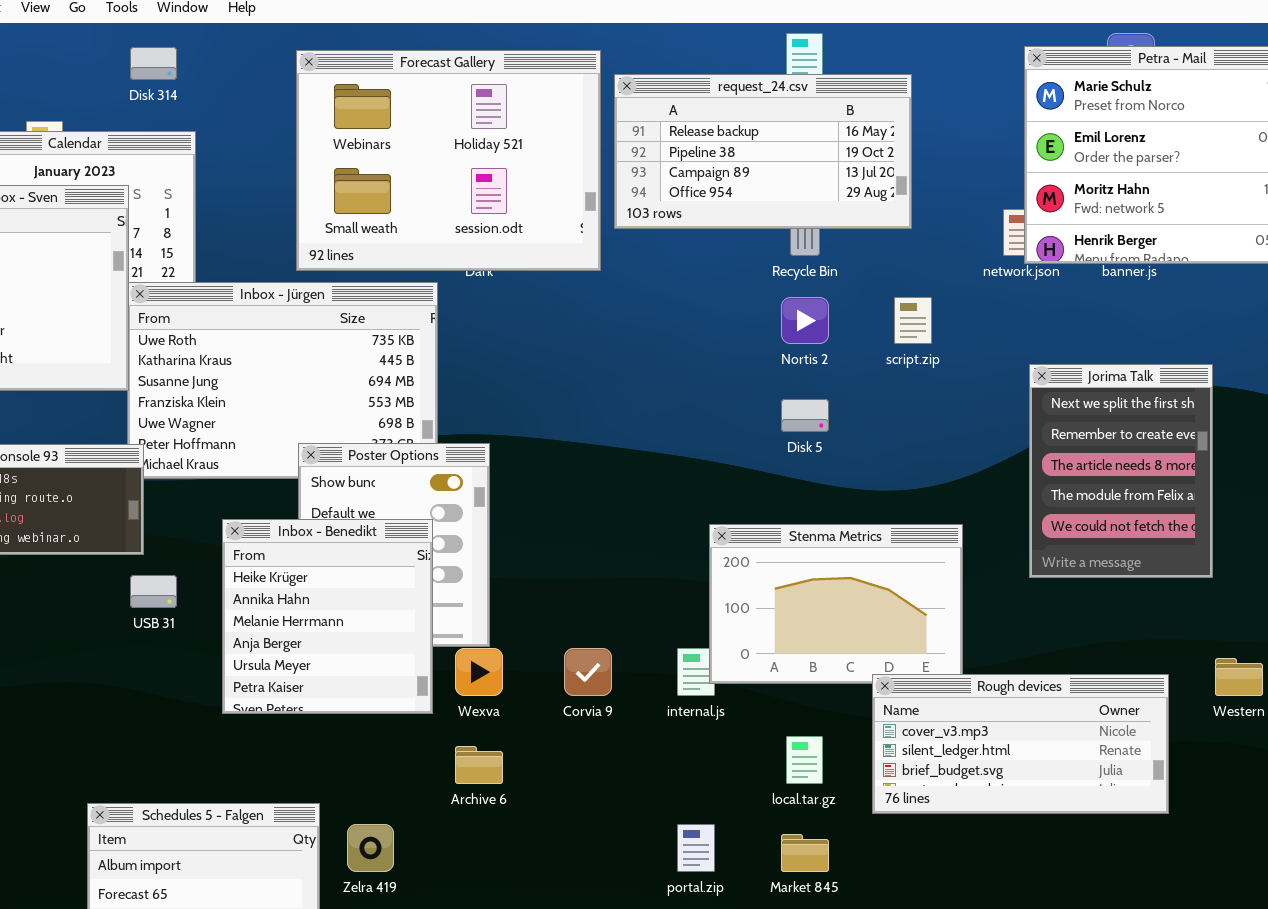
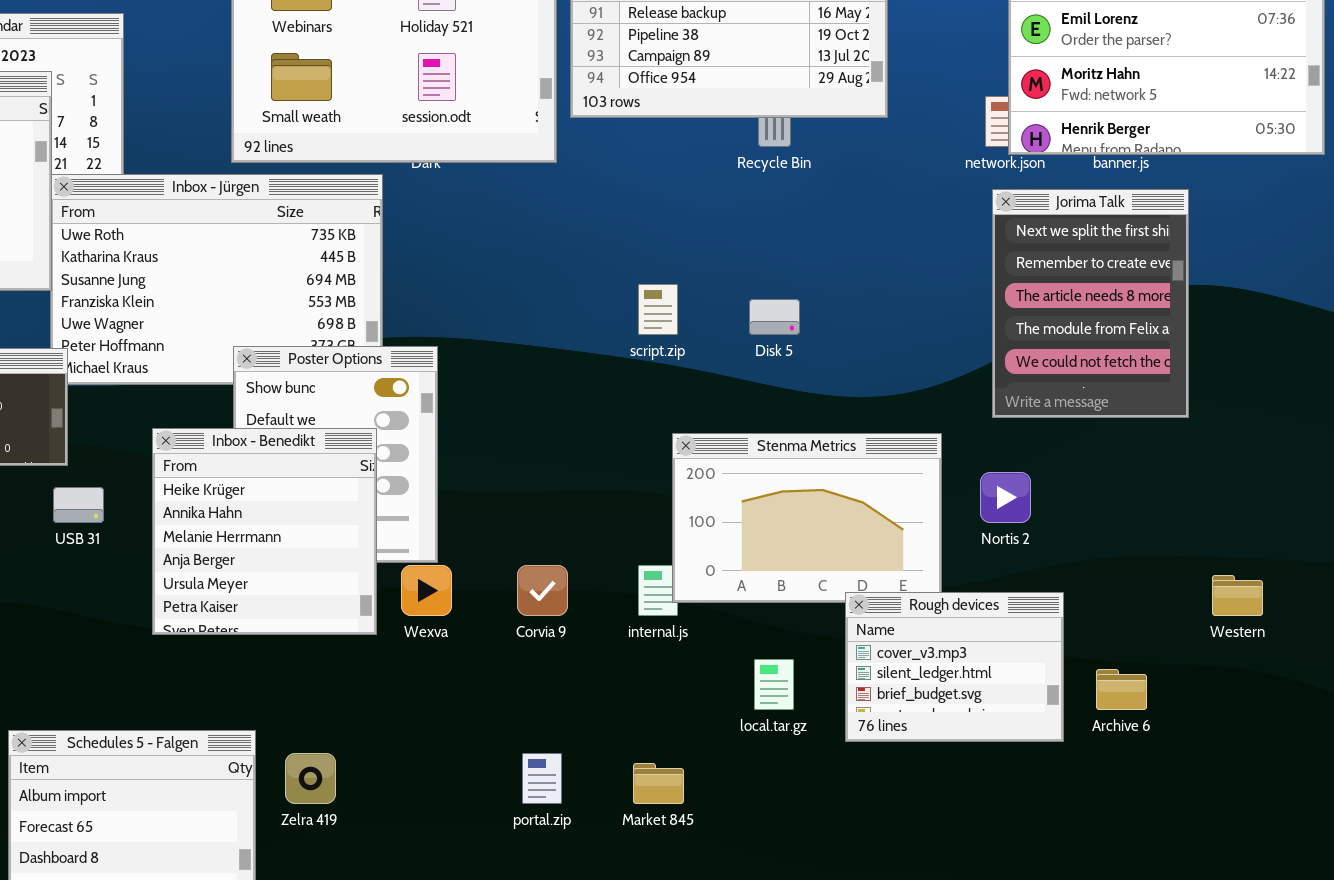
Nortis 2: [781,297,829,344] -> [980,472,1031,523], moved
script.zip: [894,297,932,344] -> [638,284,678,335], moved
Jorima Talk: [1029,364,1213,578] -> [992,189,1189,418], moved
Rough devices: [872,674,1169,814] -> [845,592,1064,742], resized
Archive 6: [455,746,503,784] -> [1096,669,1147,710], moved
portal.zip: [677,824,715,872] -> [522,753,562,804], moved
Market 845: [781,834,829,872] -> [633,763,684,804], moved

